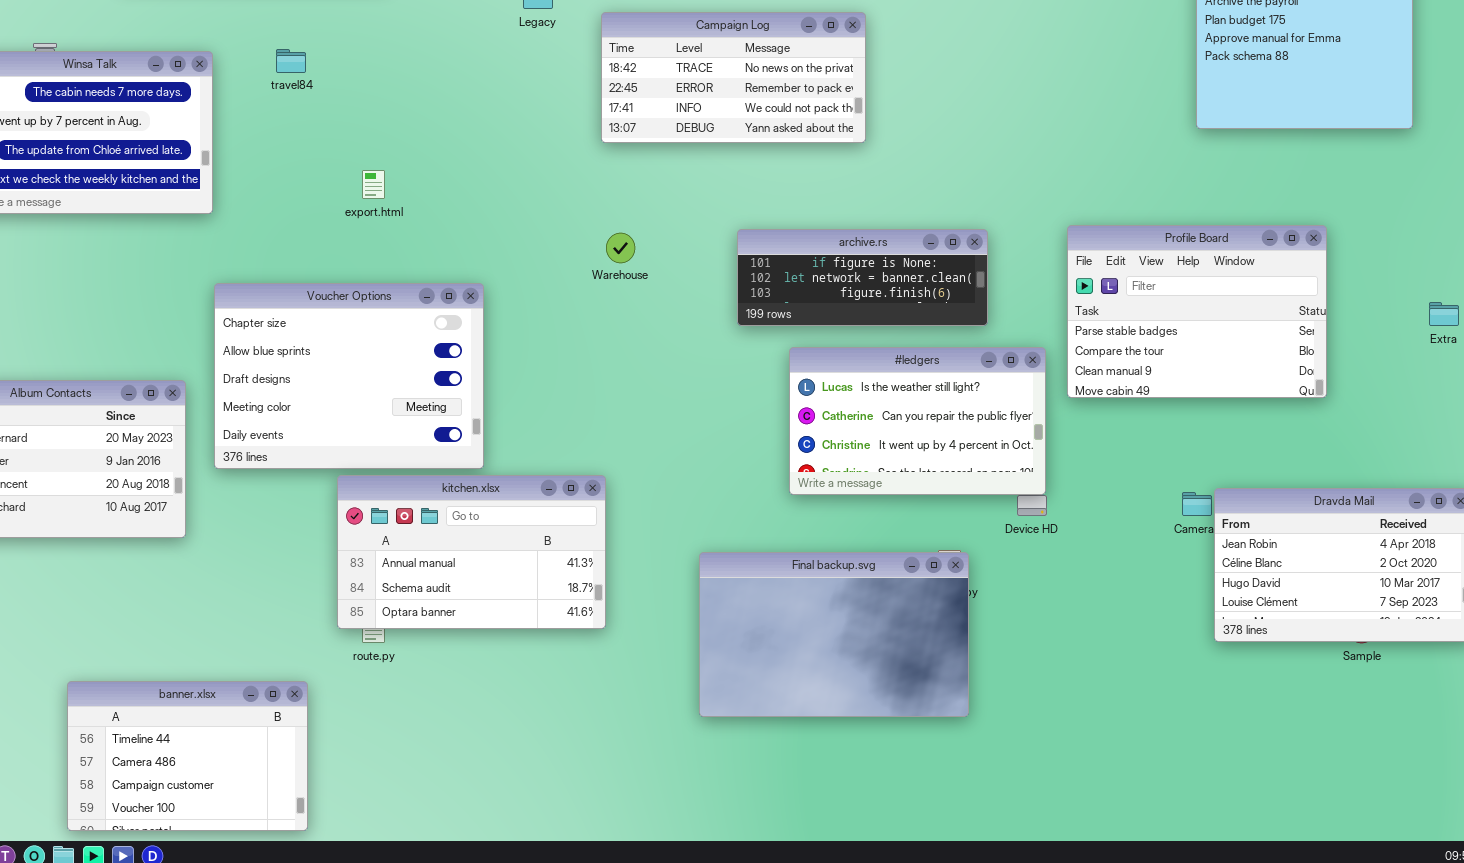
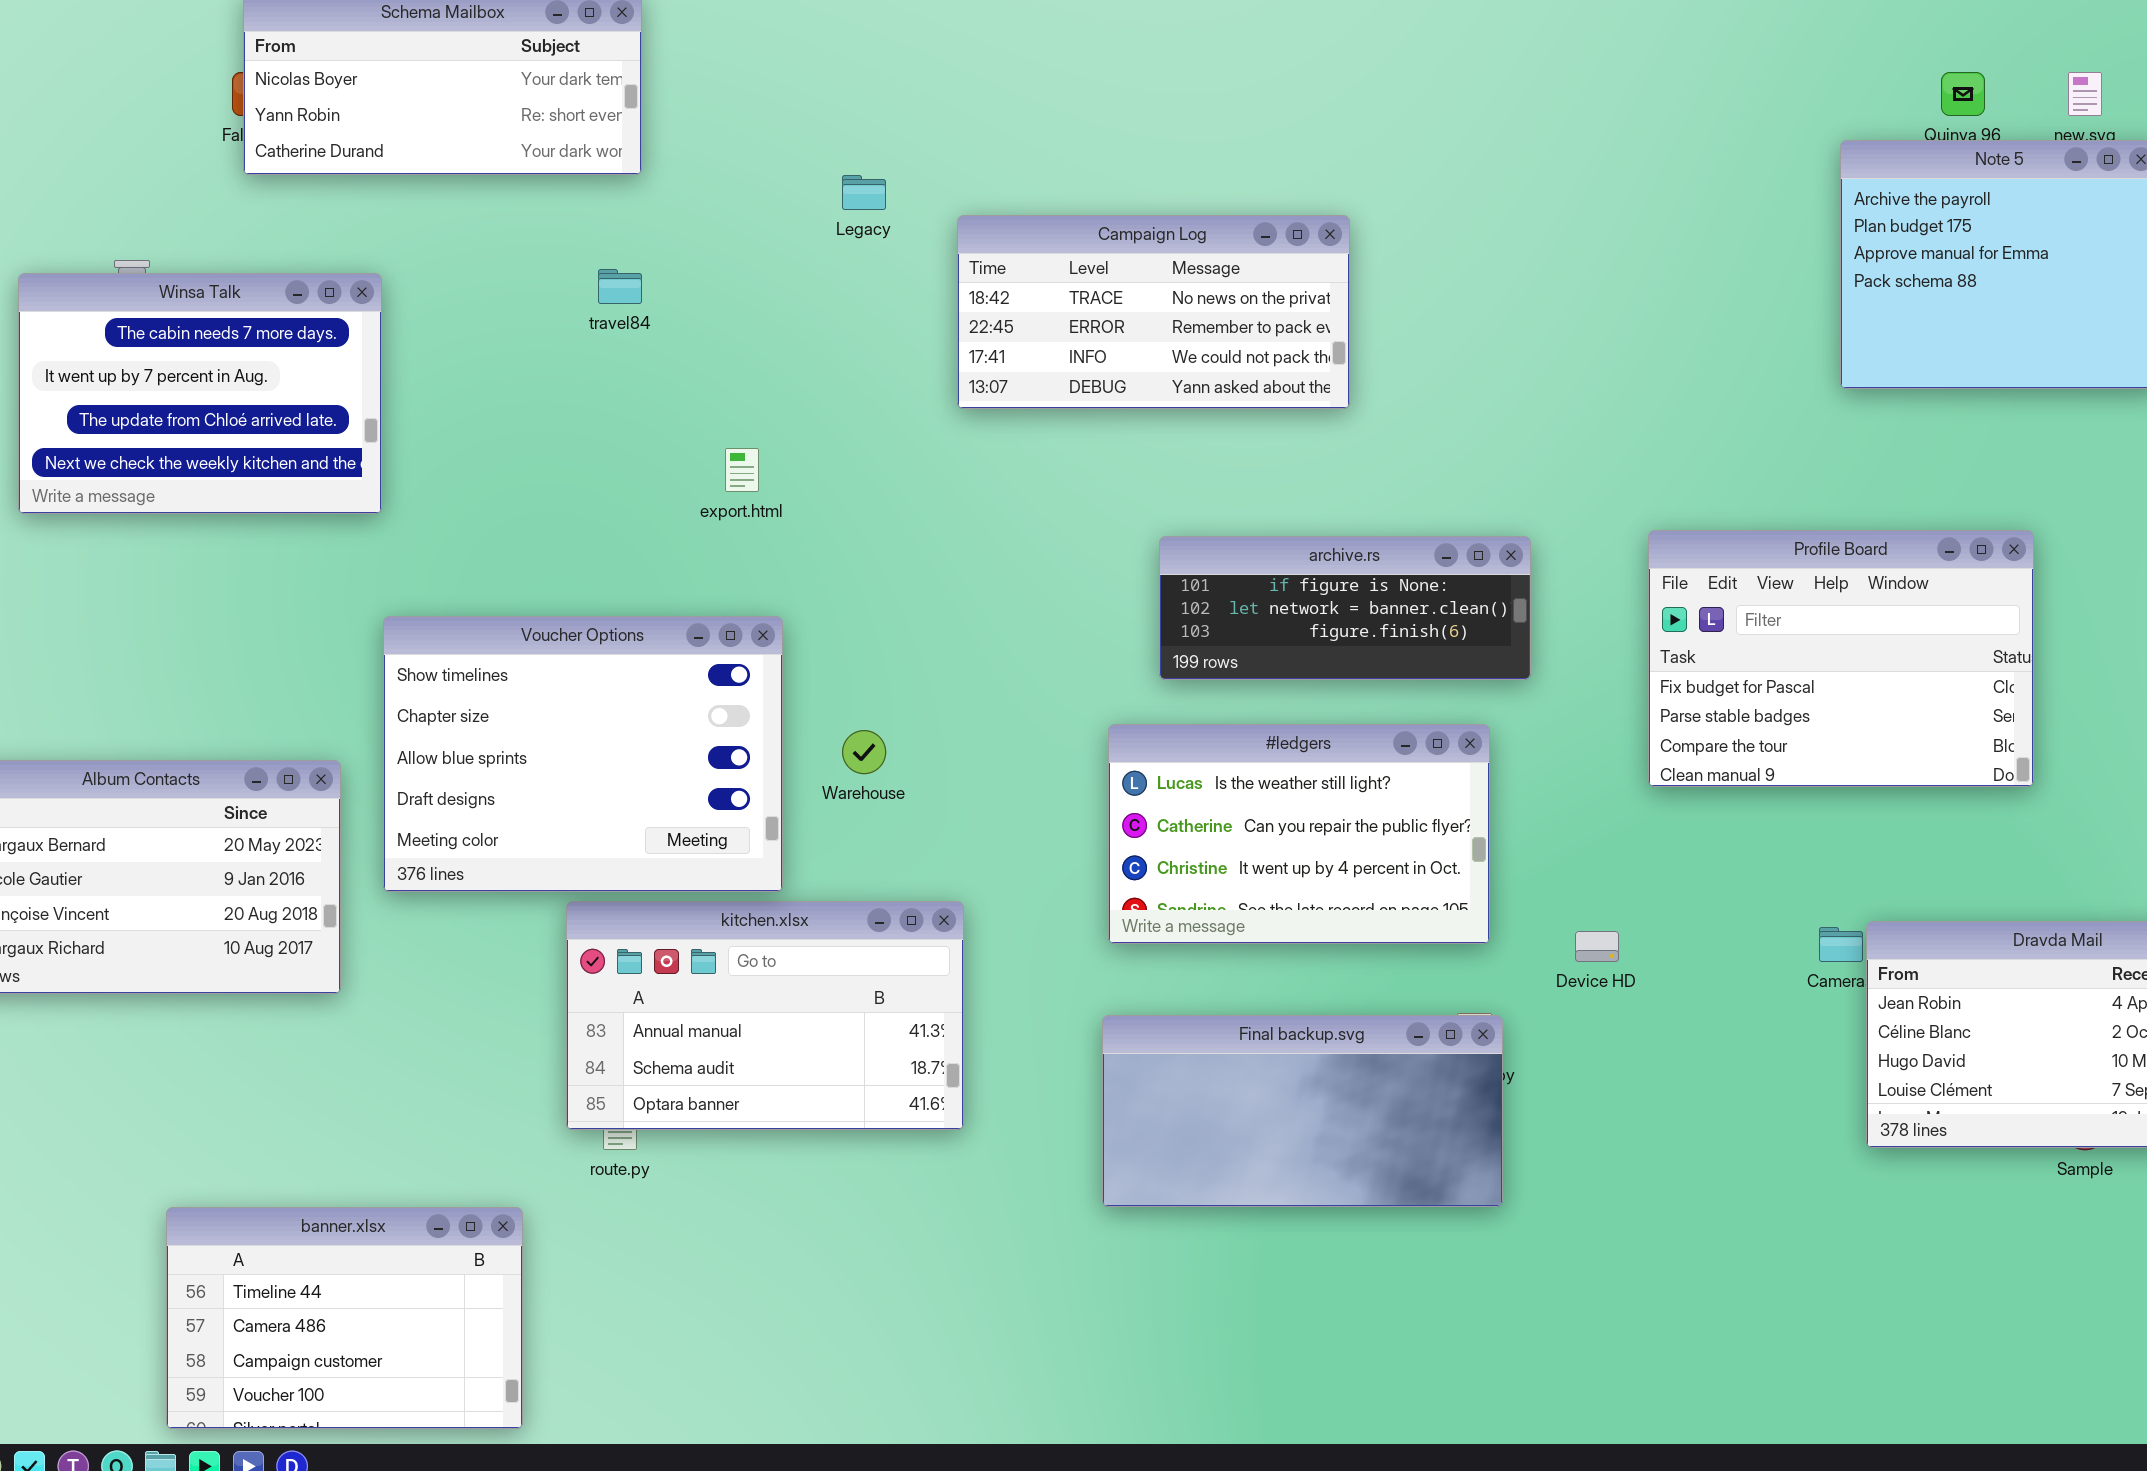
travel84: [276,49,306,73] -> [598,269,642,304], moved
export.html: [362,170,385,199] -> [725,448,759,492], moved
Profile Board: [1067,225,1327,398] -> [1648,530,2034,787], scrolled up 1 row
Warehouse: [606,233,635,263] -> [842,730,886,774], moved
Voucher Options: [214,283,484,469] -> [383,616,783,892], scrolled up 1 row
#ledgers: [789,347,1046,495] -> [1108,724,1490,944], moved
Final backup.svg: [699,552,969,717] -> [1102,1015,1503,1207], resized

